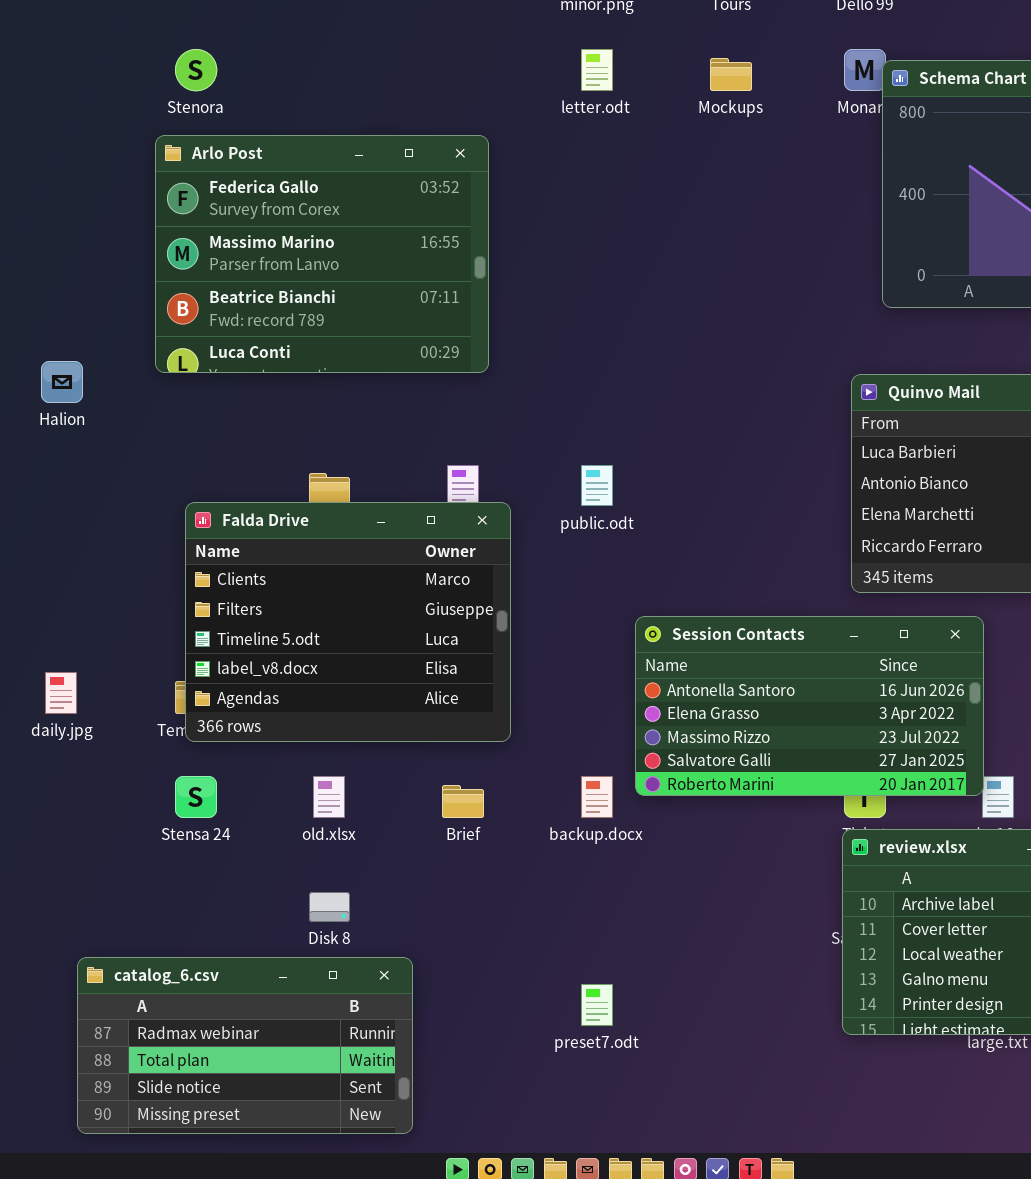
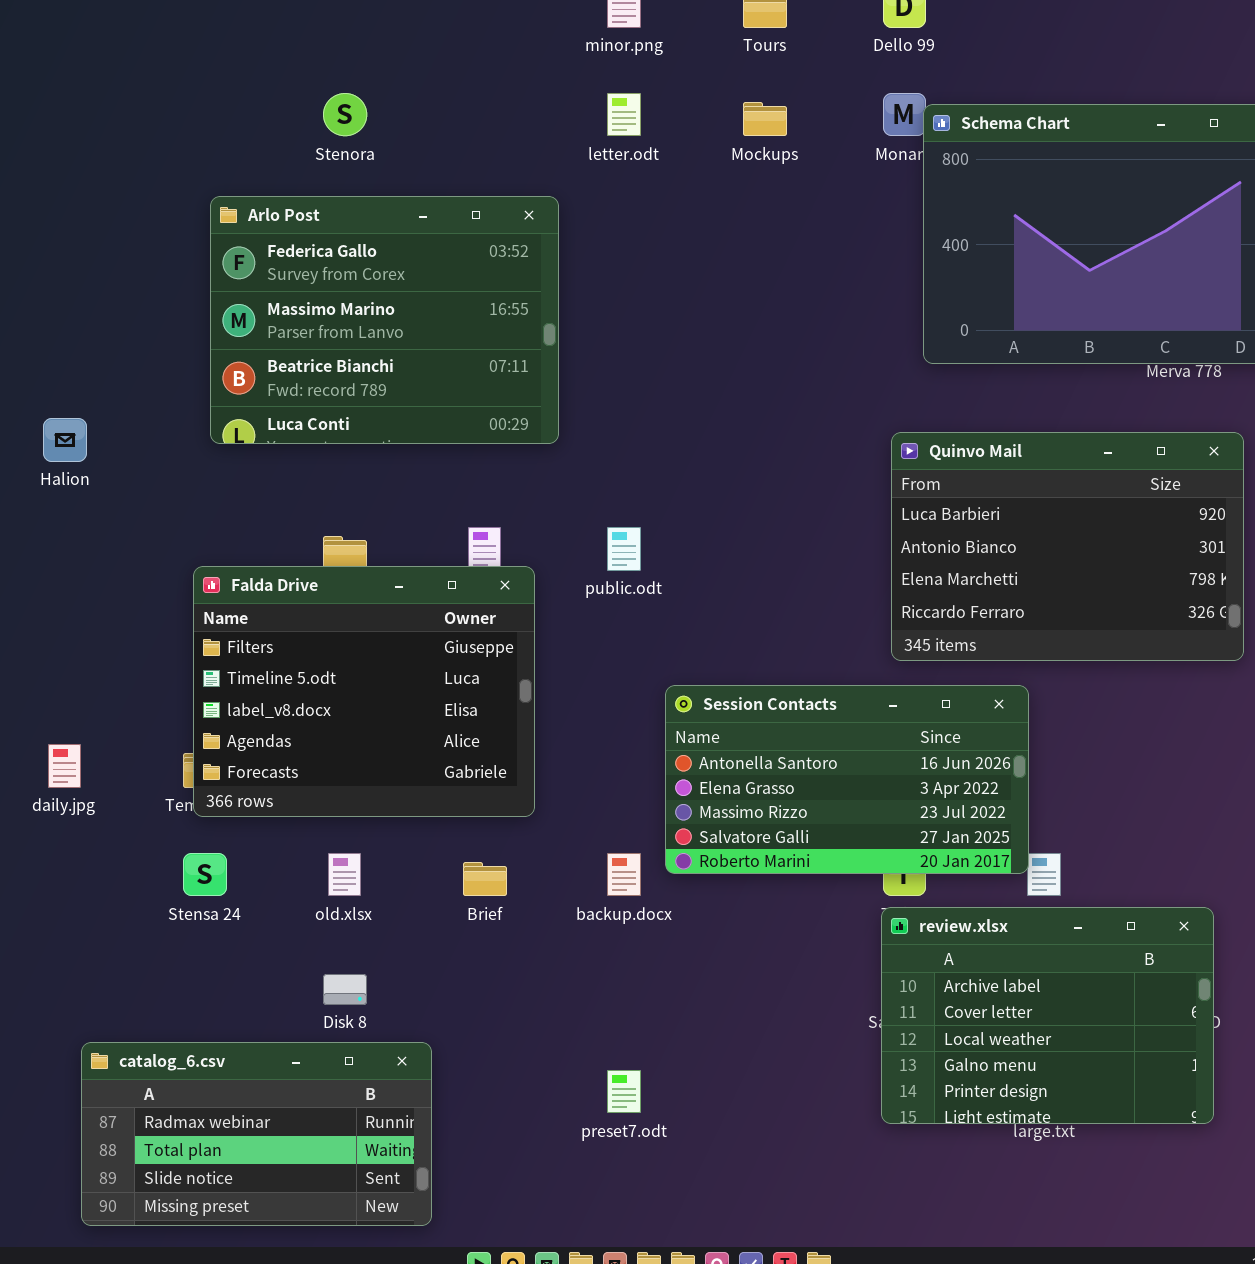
Stenora: [175,49,217,91] -> [323,93,367,136], moved
Arlo Post: [155,135,489,373] -> [210,196,559,444], moved
Falda Drive: [185,502,511,742] -> [193,566,535,817], scrolled down 1 row

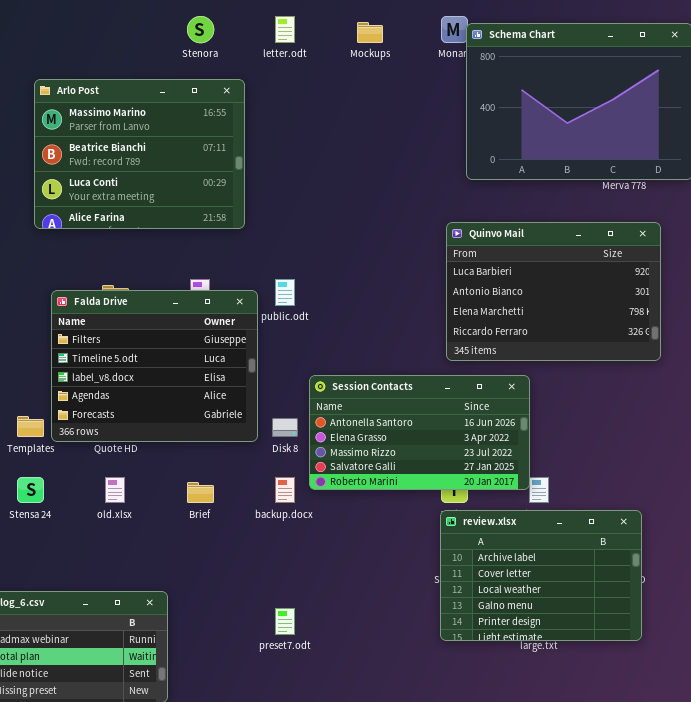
Stenora: [323,93,367,136] -> [187,16,214,43], moved
Arlo Post: [210,196,559,444] -> [34,79,245,229], scrolled down 1 row
Falda Drive: [193,566,535,817] -> [51,290,258,442], moved
Disk 8: [323,974,367,1005] -> [272,418,298,437], moved

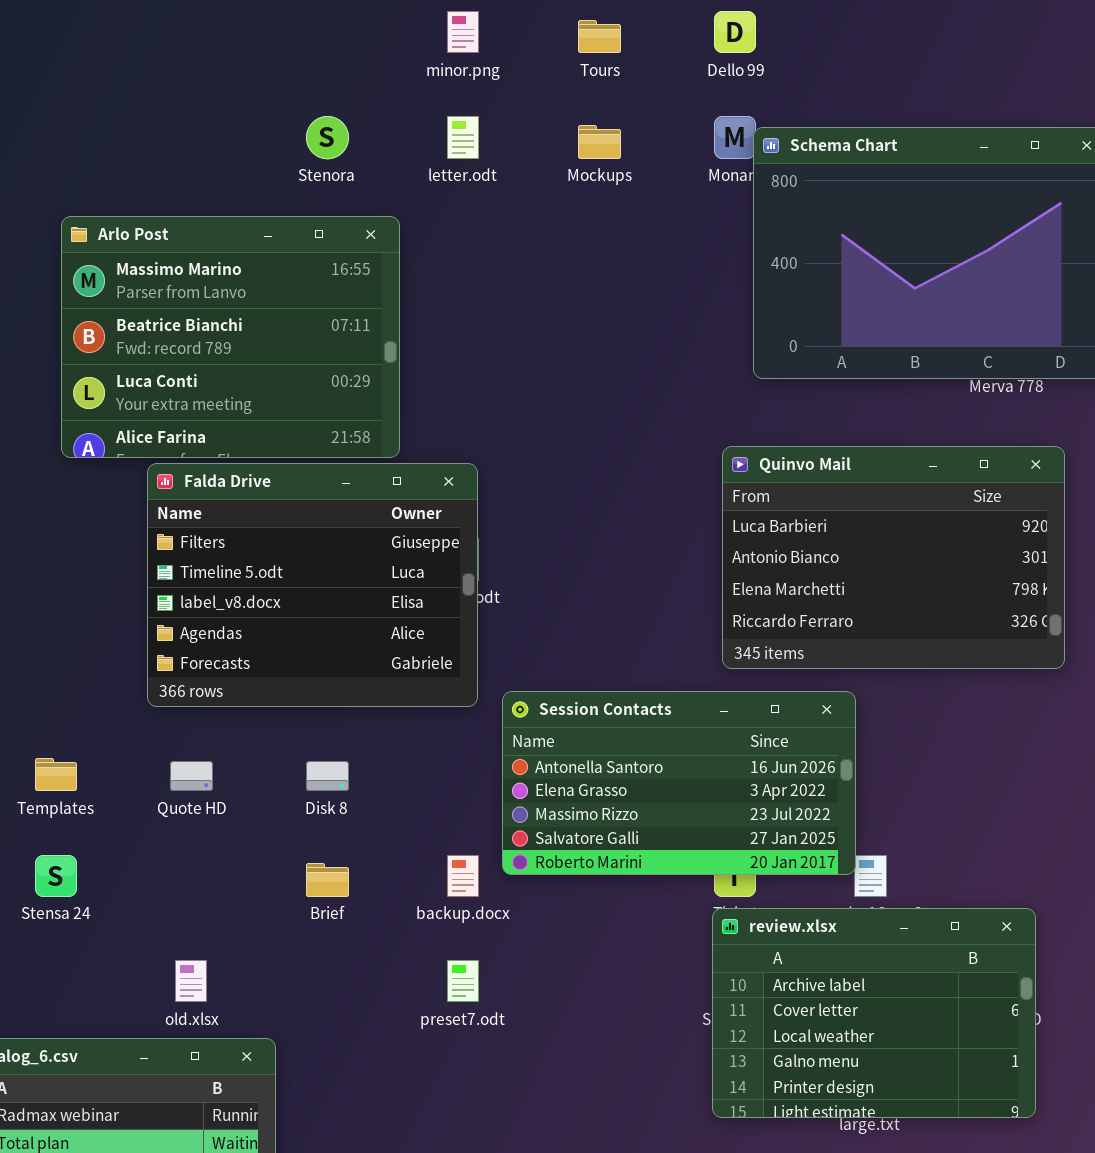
Falda Drive: [51,290,258,442] -> [147,463,478,707], moved
Disk 8: [272,418,298,437] -> [306,761,349,791], moved
old.xlsx: [105,477,125,503] -> [175,960,207,1002], moved
preset7.odt: [275,608,295,635] -> [447,960,479,1002], moved

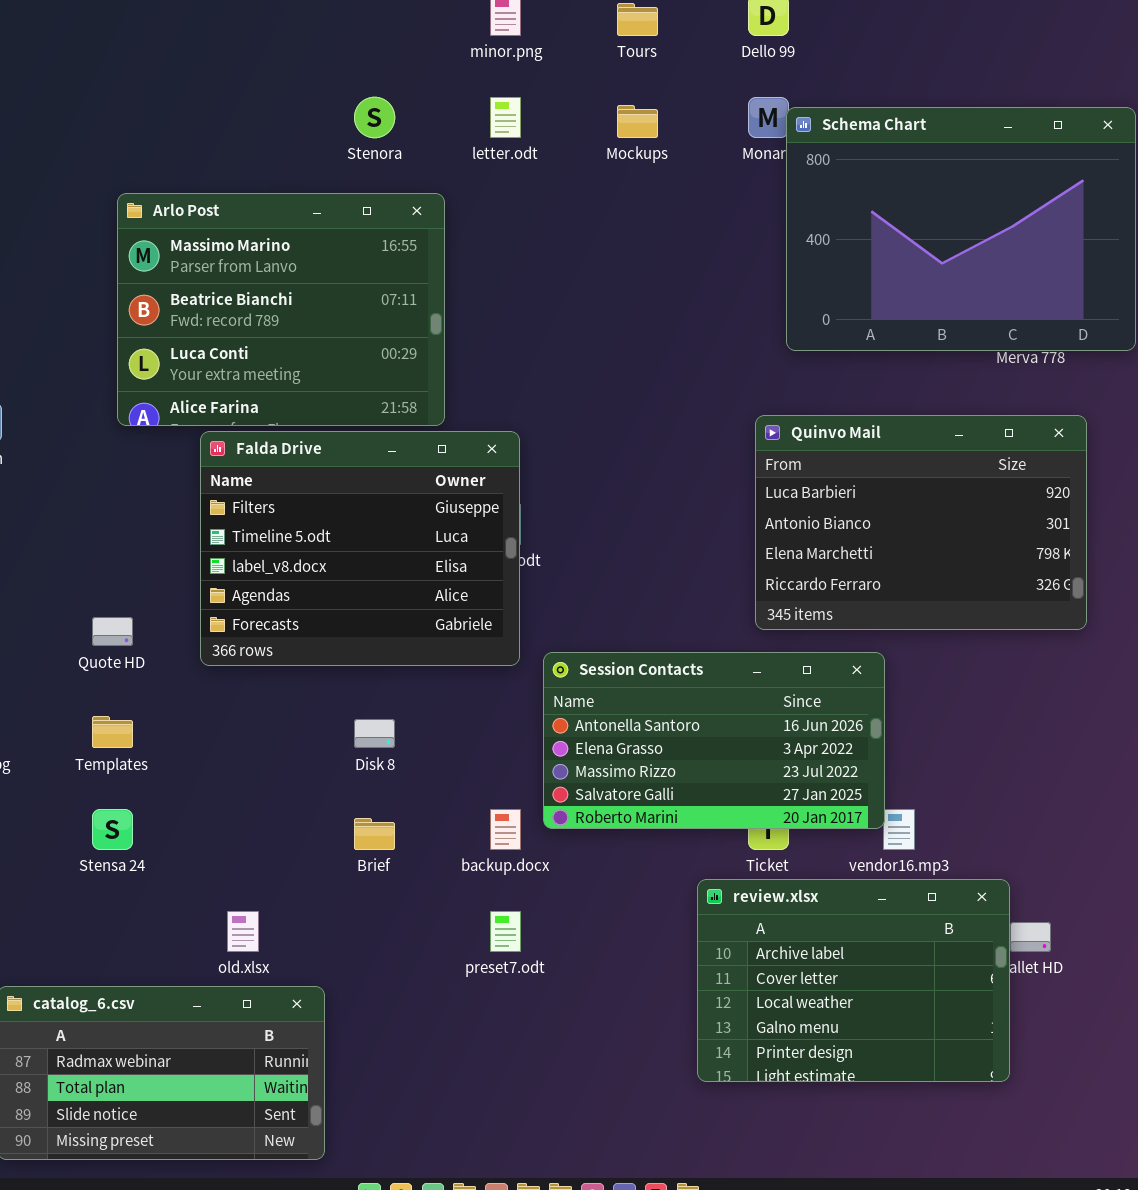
Quote HD: [170,761,213,791] -> [92,617,133,646], moved
review.xlsx: [712,908,1036,1118] -> [697,879,1010,1082], moved

